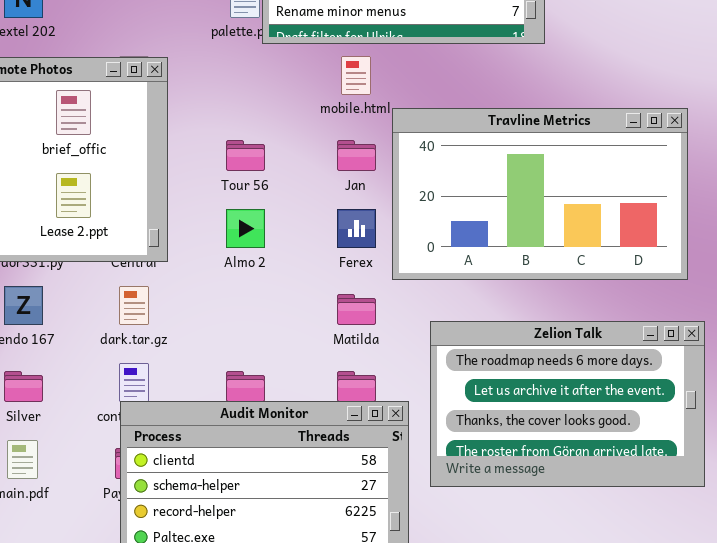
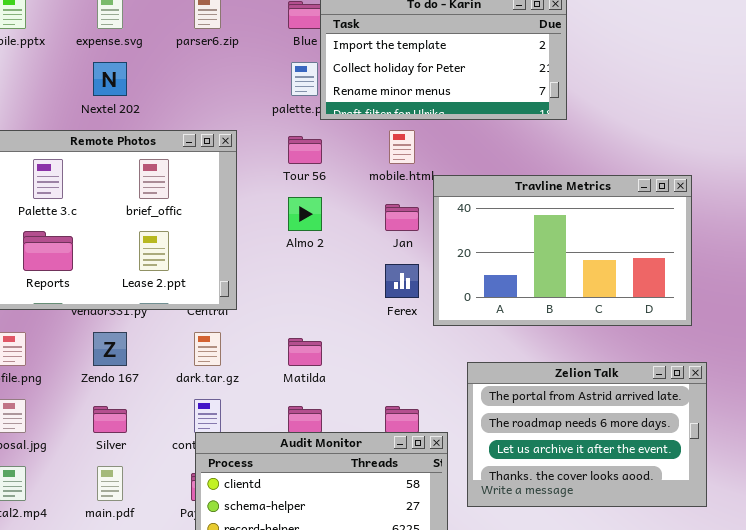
Tour 56: [226,140,265,171] -> [288,136,322,164], moved
Almo 2: [226,209,265,248] -> [288,197,322,231], moved
Matilda: [337,294,376,325] -> [288,338,322,366], moved
Zelion Talk: [430,321,705,487] -> [467,362,707,507], scrolled up 1 row

